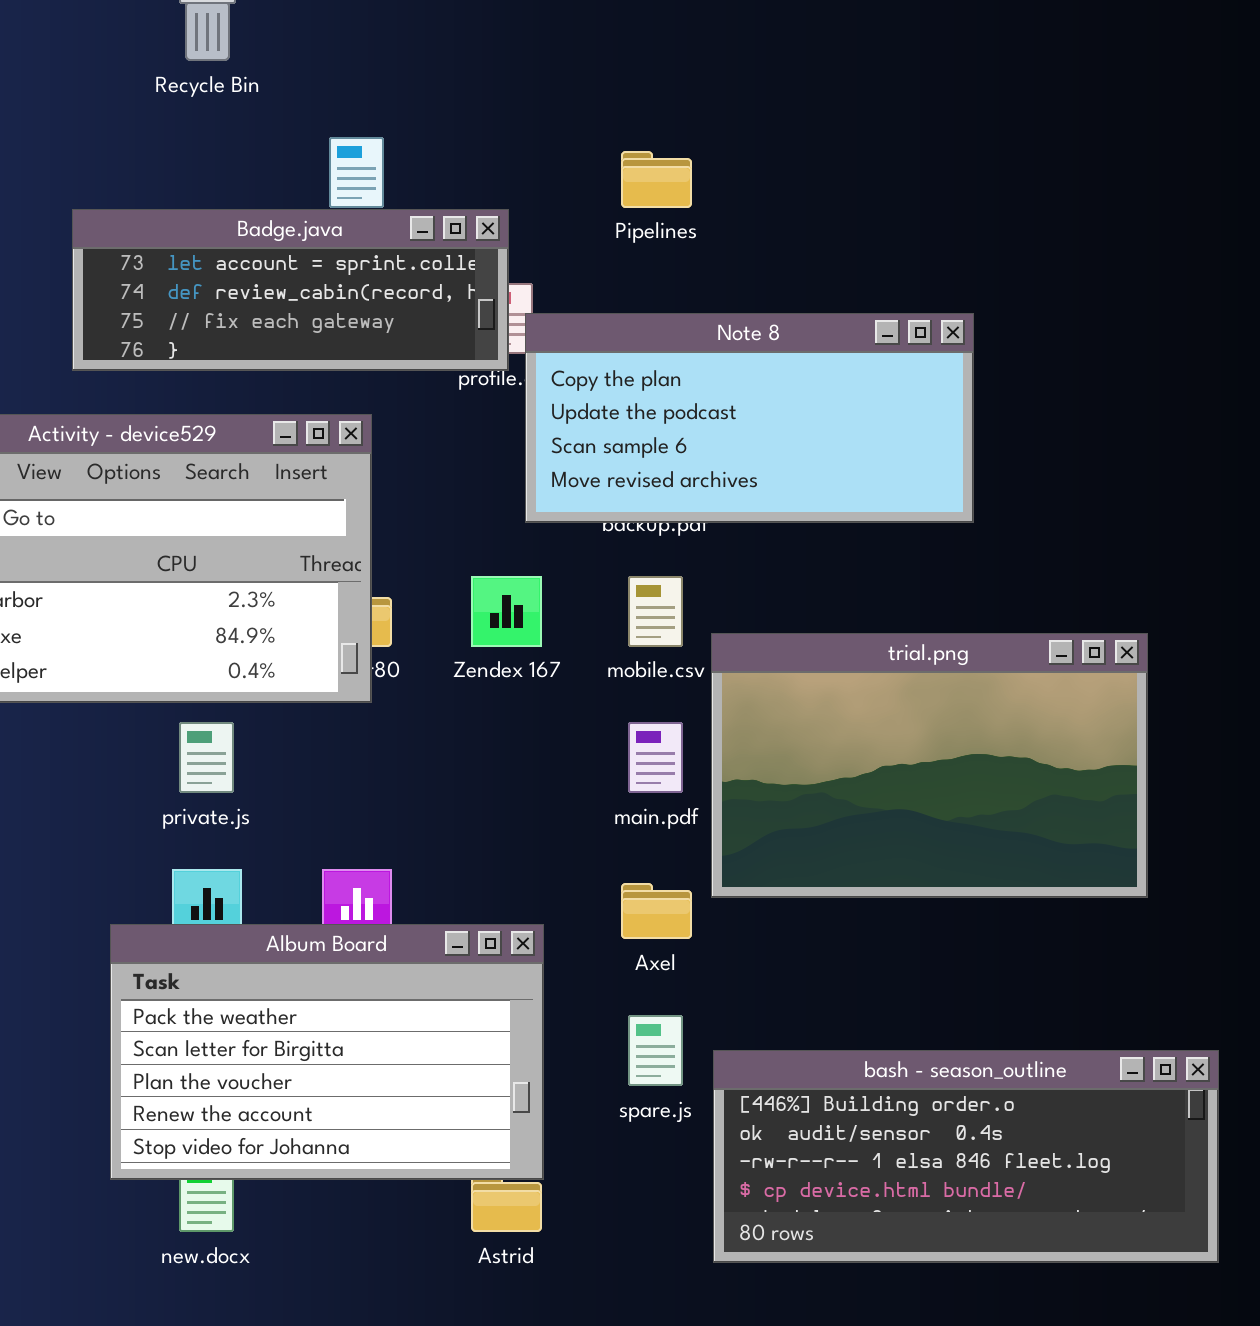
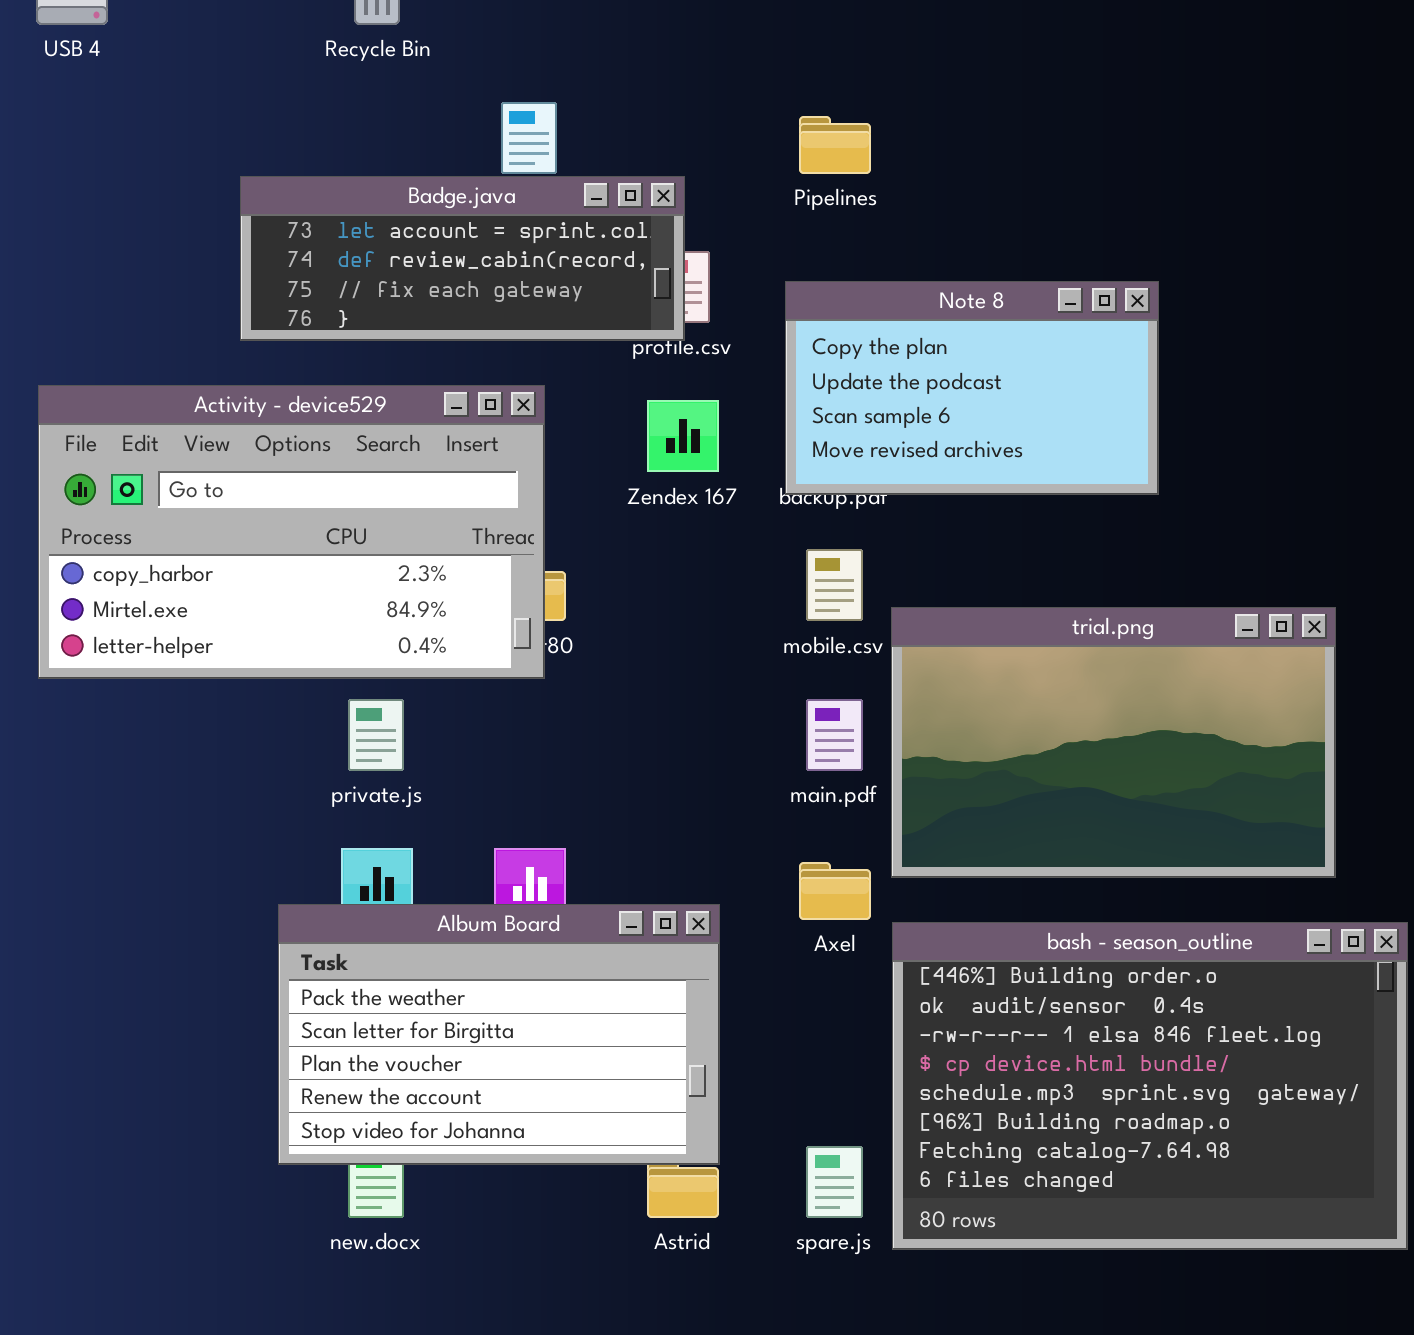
Note 8: [525,313,974,523] -> [785,281,1159,495], resized
Zendex 167: [471,576,542,647] -> [647,400,719,472], moved
spare.js: [628,1015,683,1086] -> [806,1146,863,1218], moved
bash - season_outline: [713,1050,1219,1263] -> [892,922,1408,1250], resized

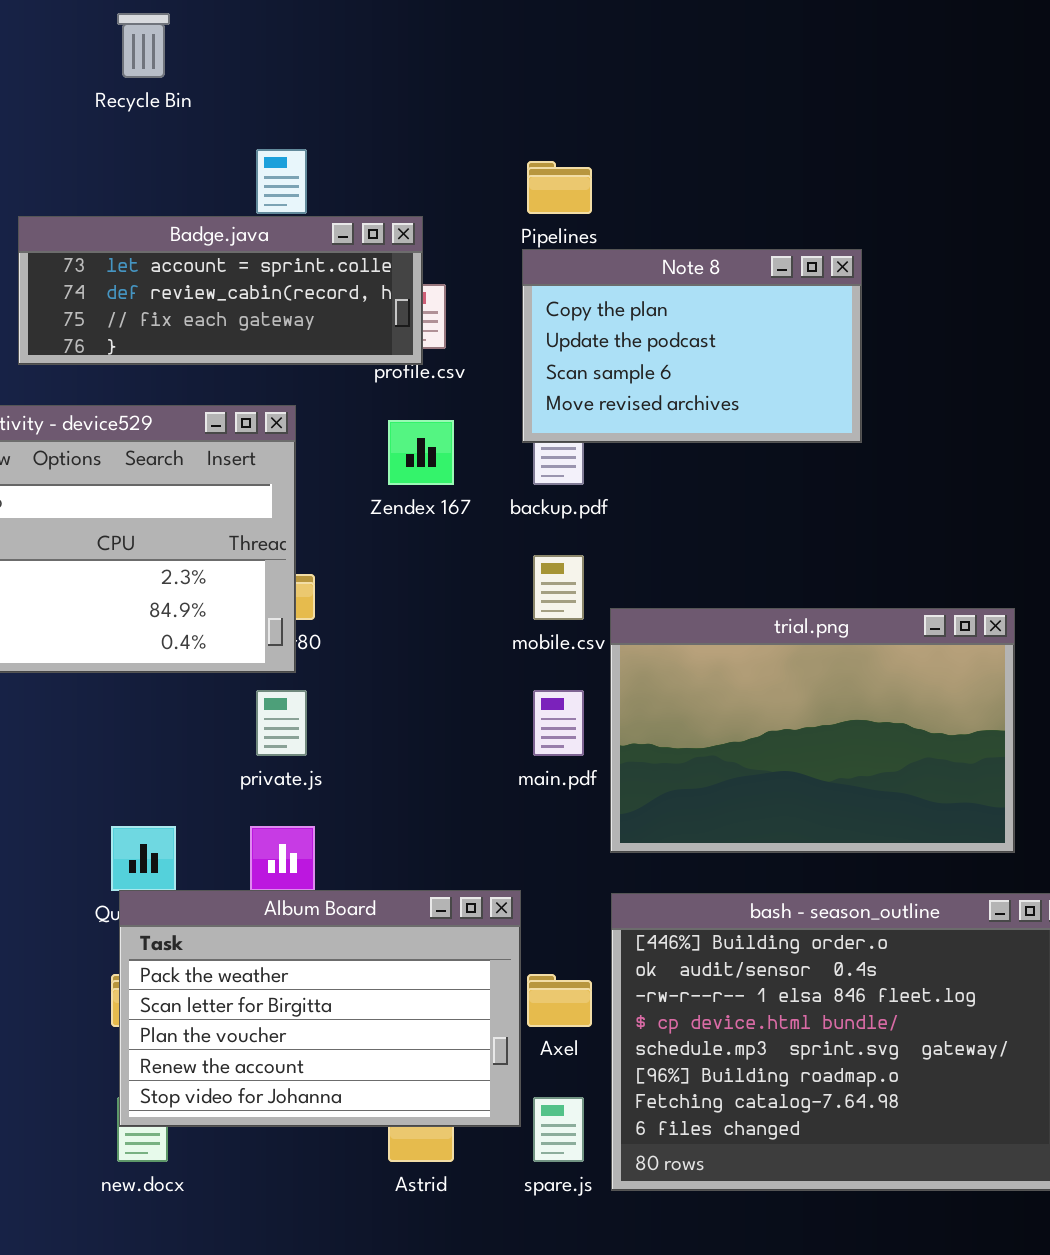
Note 8: [785,281,1159,495] -> [522,249,862,443], moved
private.js: [348,699,404,771] -> [256,690,307,756], moved
Axel: [799,862,871,920] -> [527,974,592,1027], moved
Album Board: [278,904,720,1165] -> [119,890,521,1127], moved

